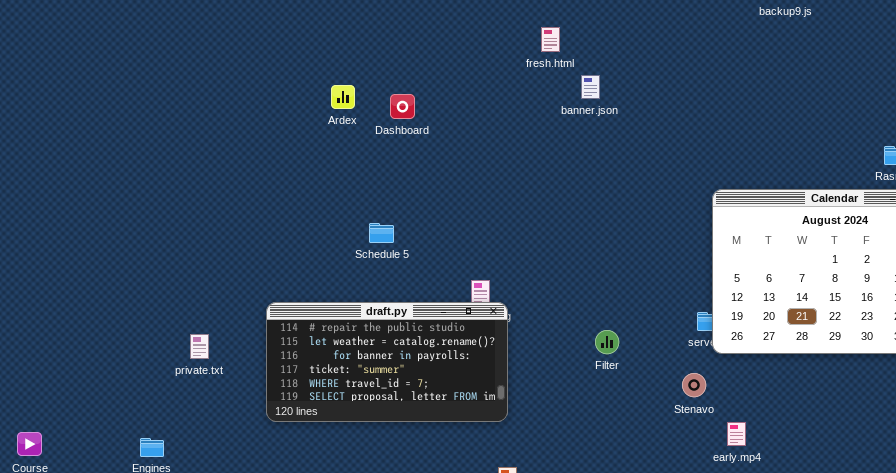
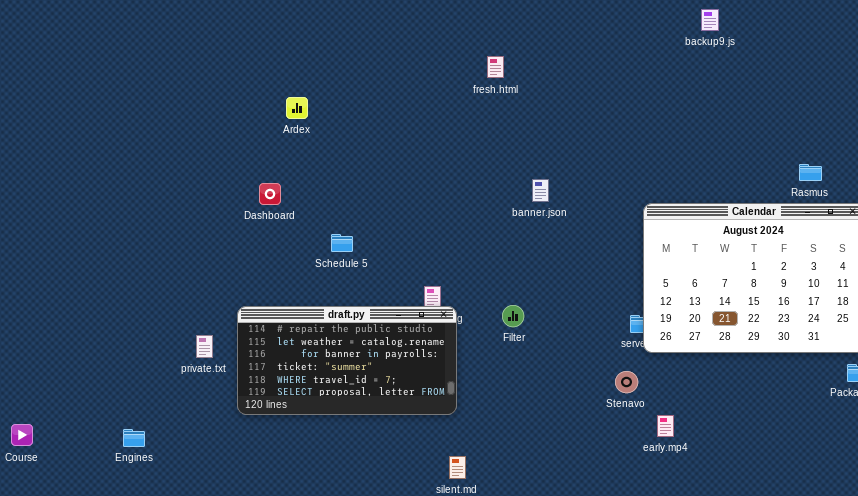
banner.json: [581,75,600,99] -> [532,179,549,202], moved
Ardex: [331,85,355,109] -> [286,97,308,119], moved
Dashboard: [390,94,415,119] -> [259,183,281,205], moved
Filter: [595,330,619,354] -> [502,305,524,327], moved
private.txt: [190,334,209,359] -> [196,335,213,358], moved

